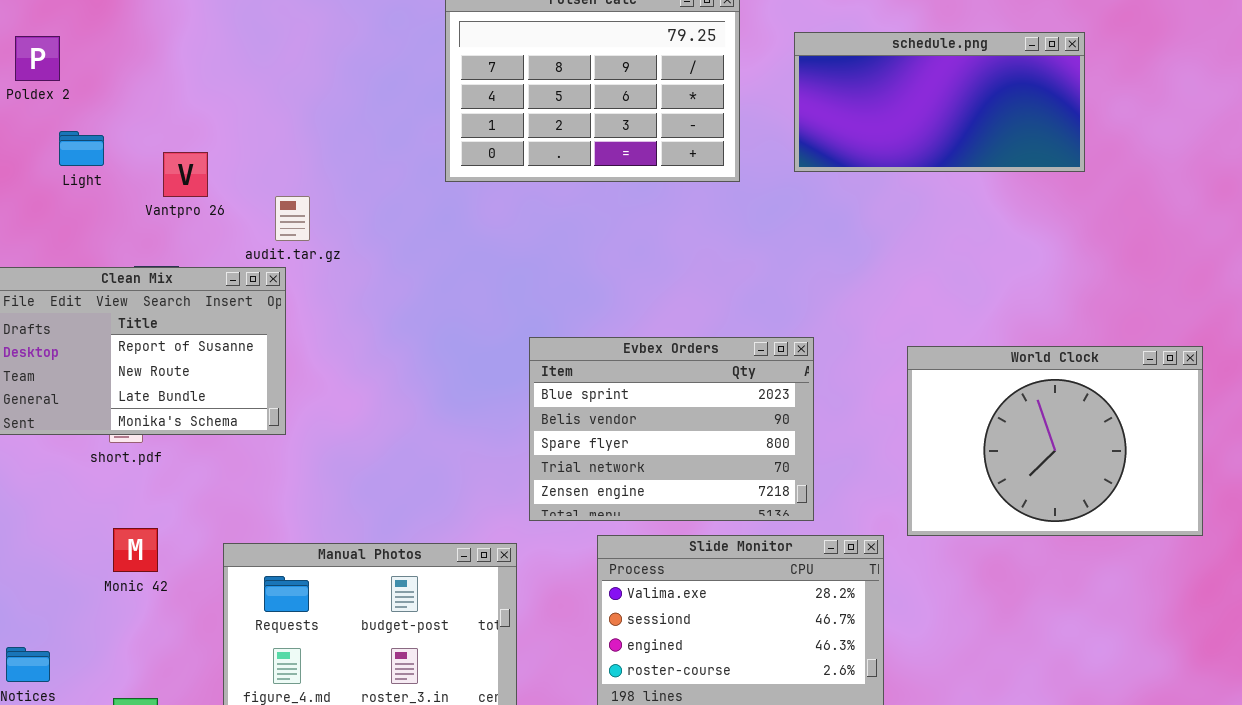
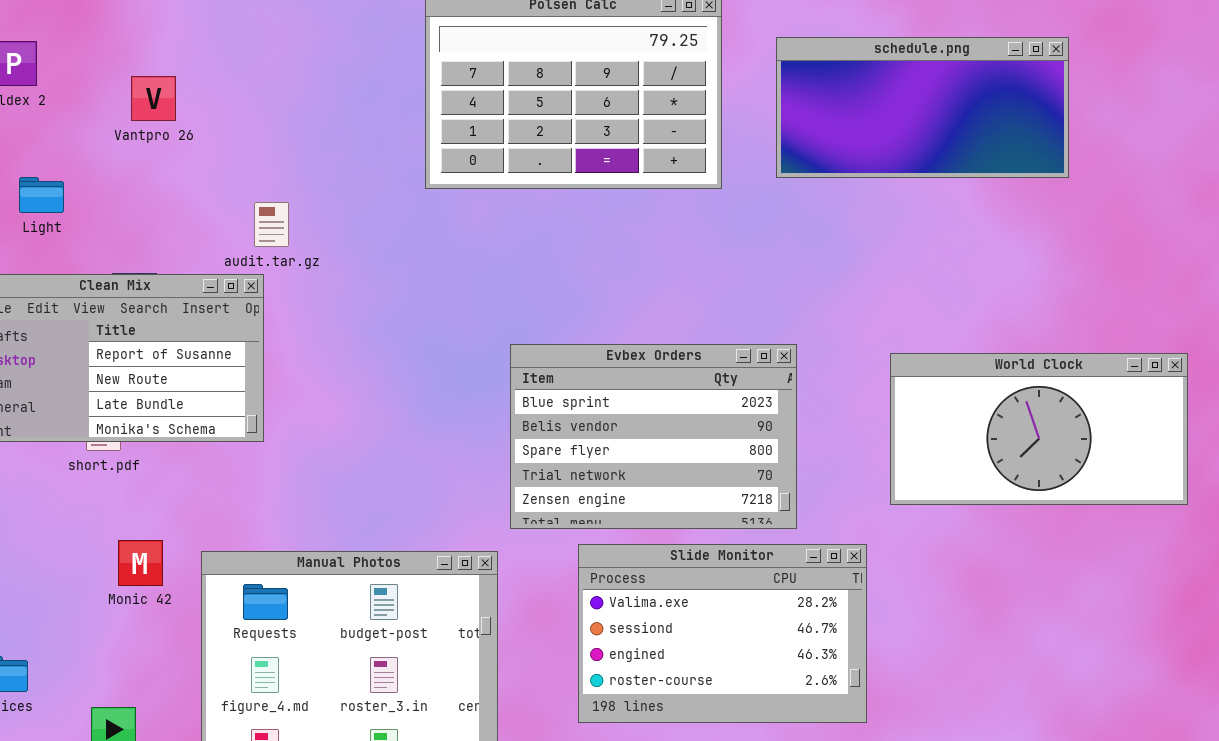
Light: [59,131,104,166] -> [19,177,64,213], moved
Vantpro 26: [163,152,208,197] -> [131,76,176,121], moved
World Clock: [907,346,1203,536] -> [890,353,1188,505], resized
Monic 42: [113,528,158,572] -> [118,540,163,586], moved

